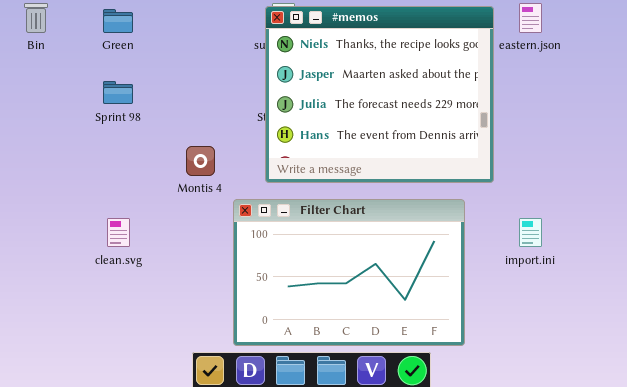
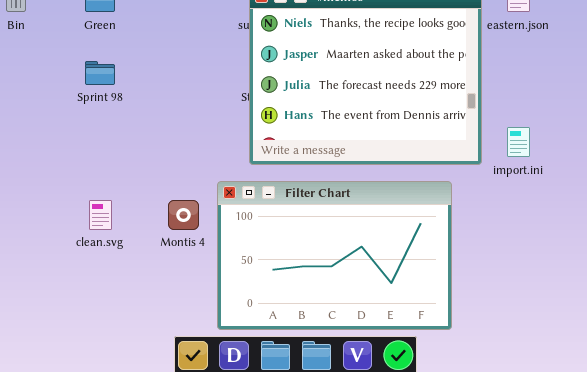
Montis 4: [186,146,215,176] -> [168,200,199,230], moved
import.ini: [519,218,542,247] -> [507,127,530,157], moved

